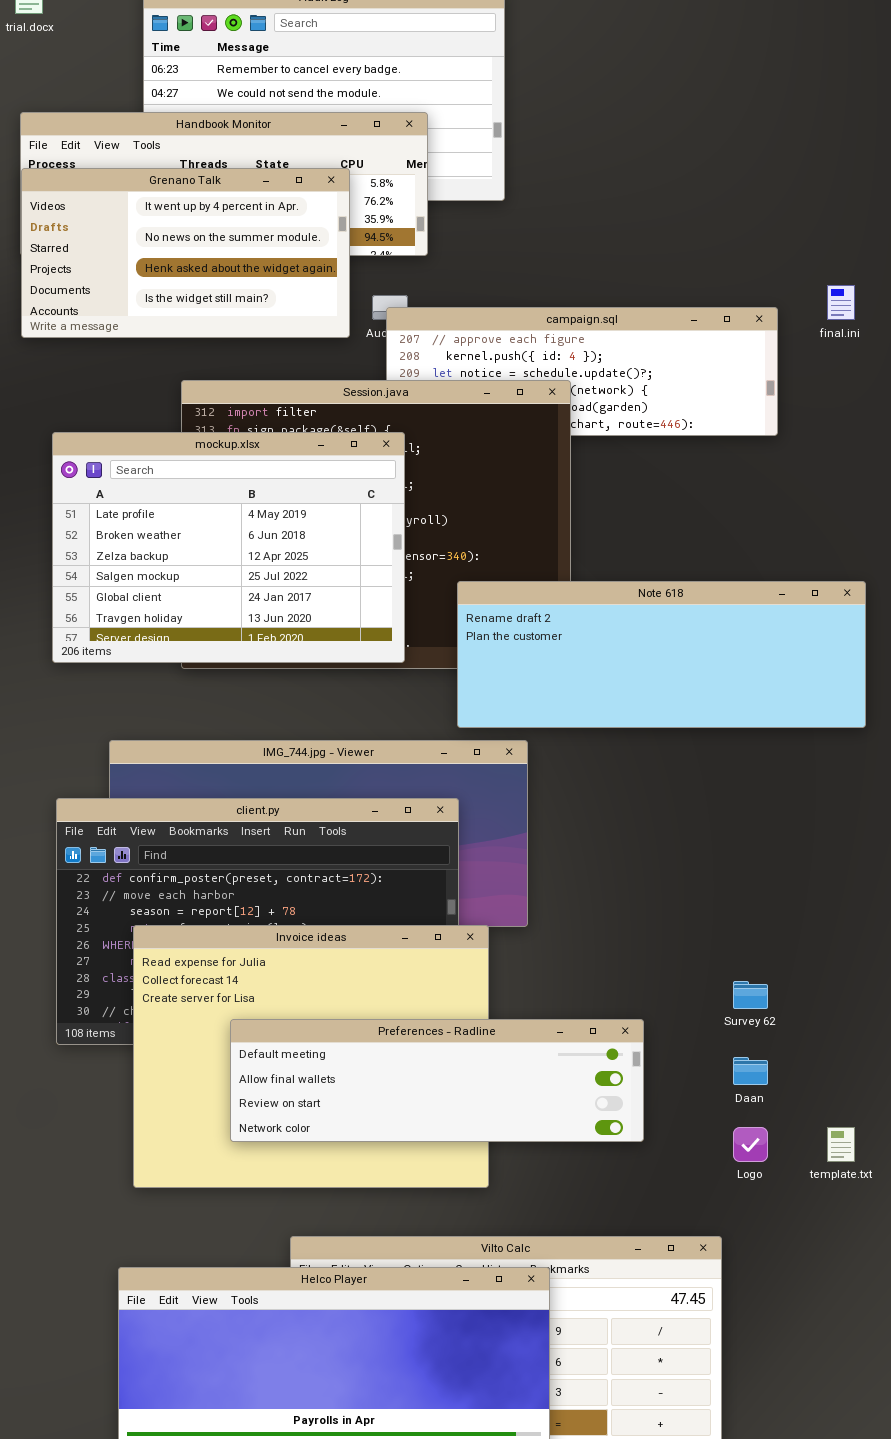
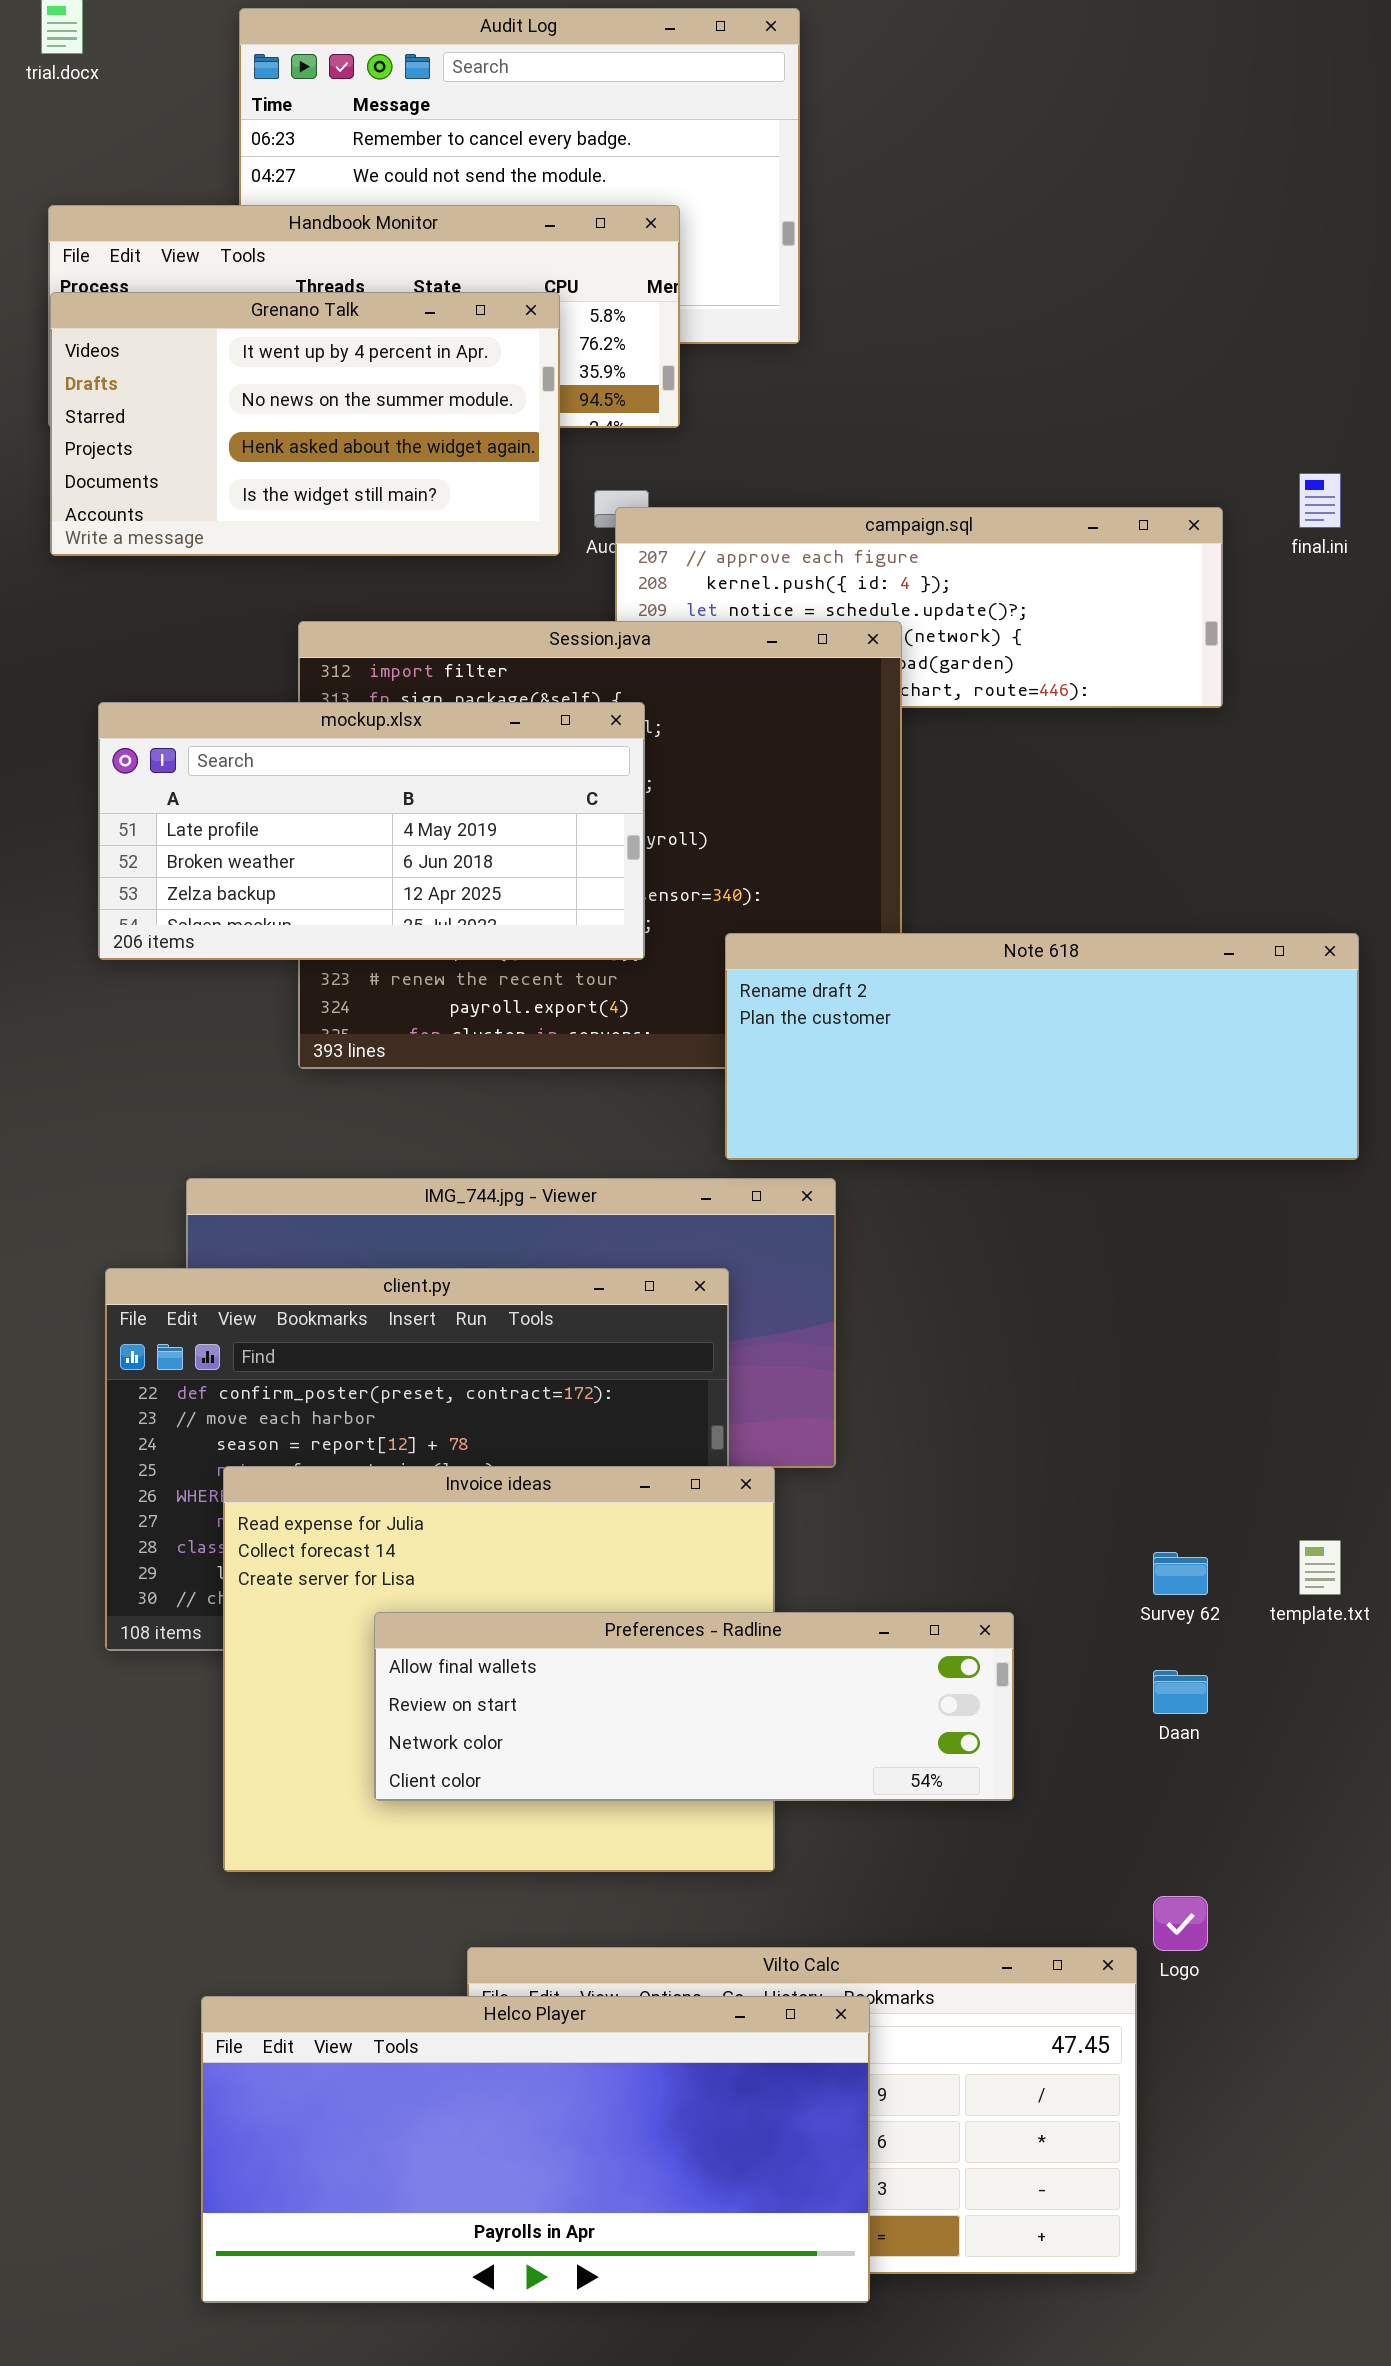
mockup.xlsx: [52,432,405,663] -> [98,702,645,960], resized
Preferences - Radline: [230,1019,644,1142] -> [374,1612,1014,1801], scrolled down 1 row
Logo: [733,1127,768,1162] -> [1153,1896,1208,1951], moved
template.txt: [827,1127,855,1162] -> [1299,1540,1341,1595], moved

